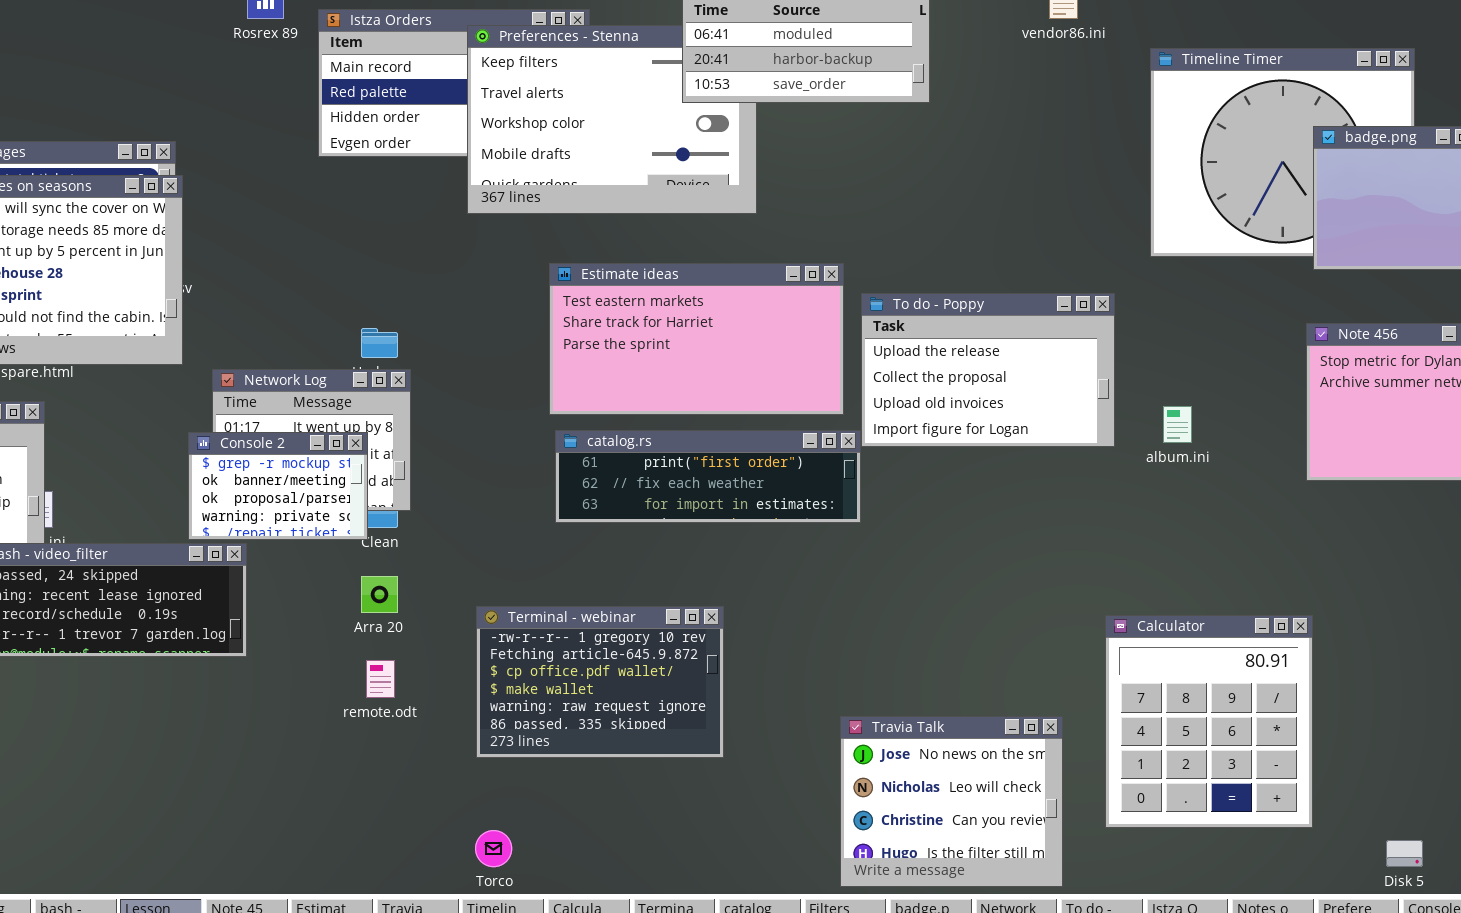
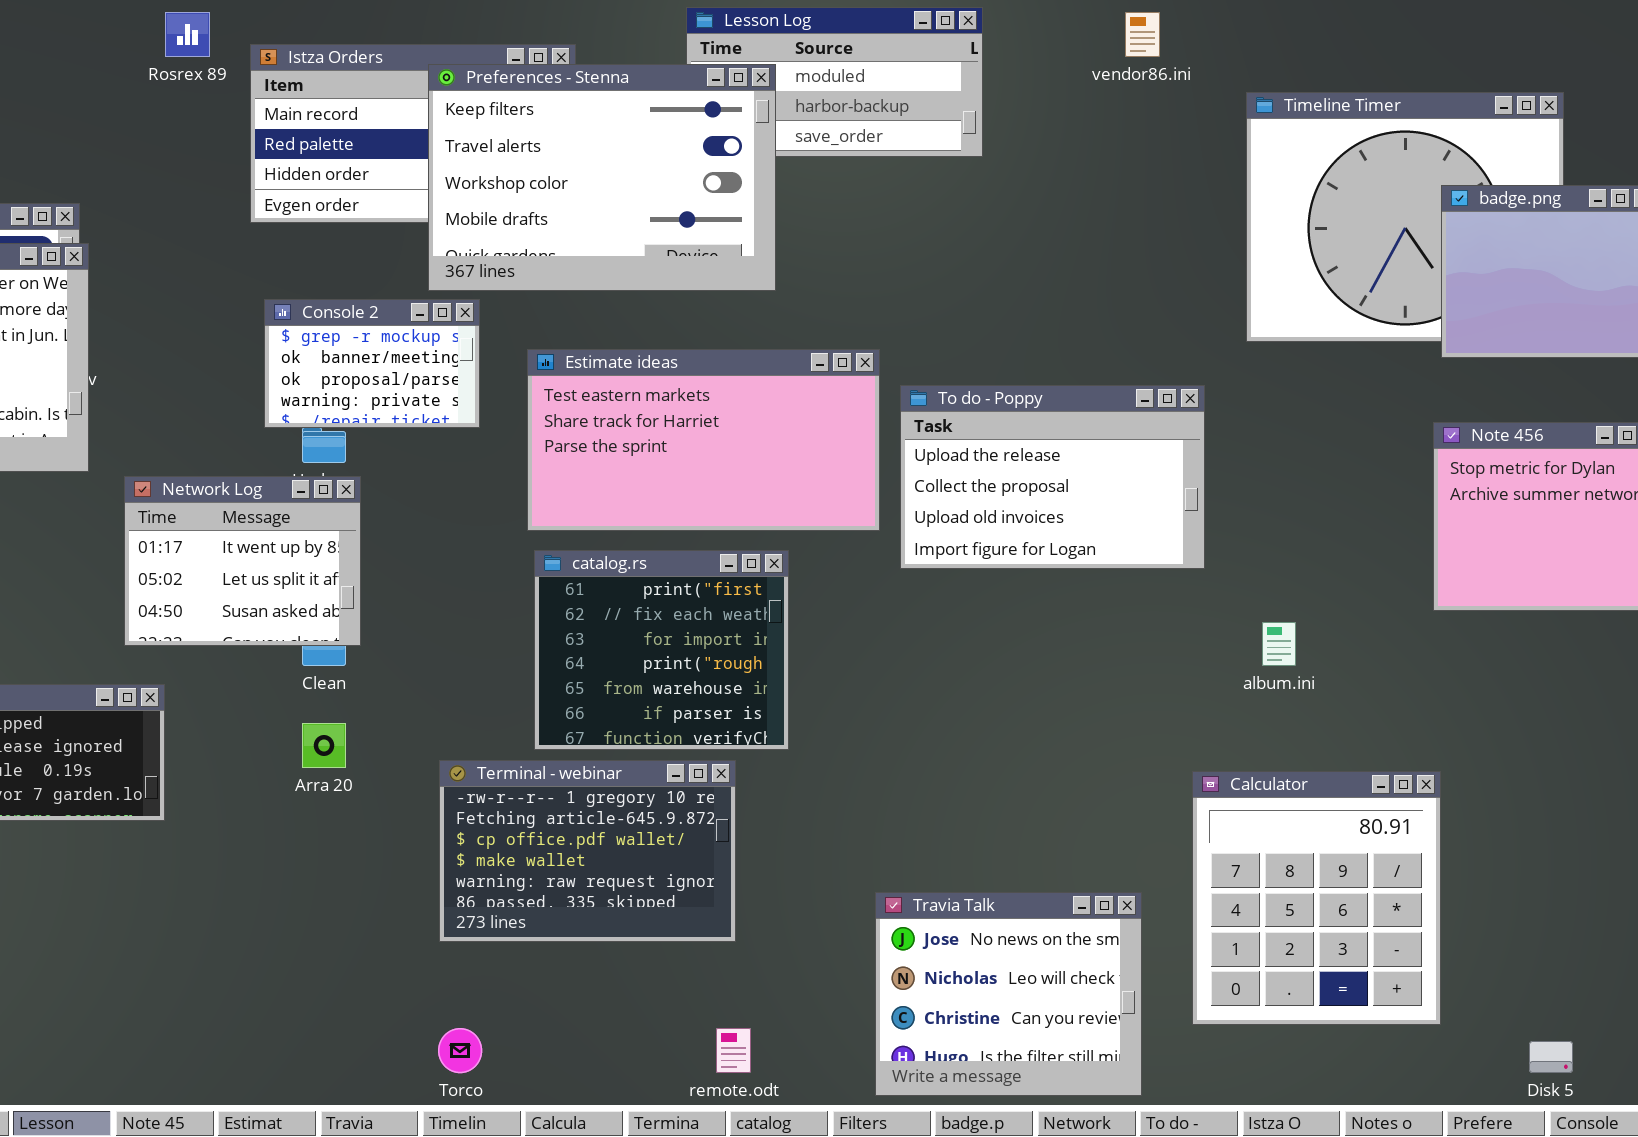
Preferences - Stenna: [467,25,757,214] -> [428,64,776,291], raised
album.ini: [1163,406,1192,443] -> [1262,622,1296,666], moved
catalog.rs: [555,430,861,523] -> [534,550,789,750], resized
Console 2: [188,432,368,540] -> [264,299,480,428], moved
remote.odt: [366,660,395,698] -> [716,1028,751,1073], moved

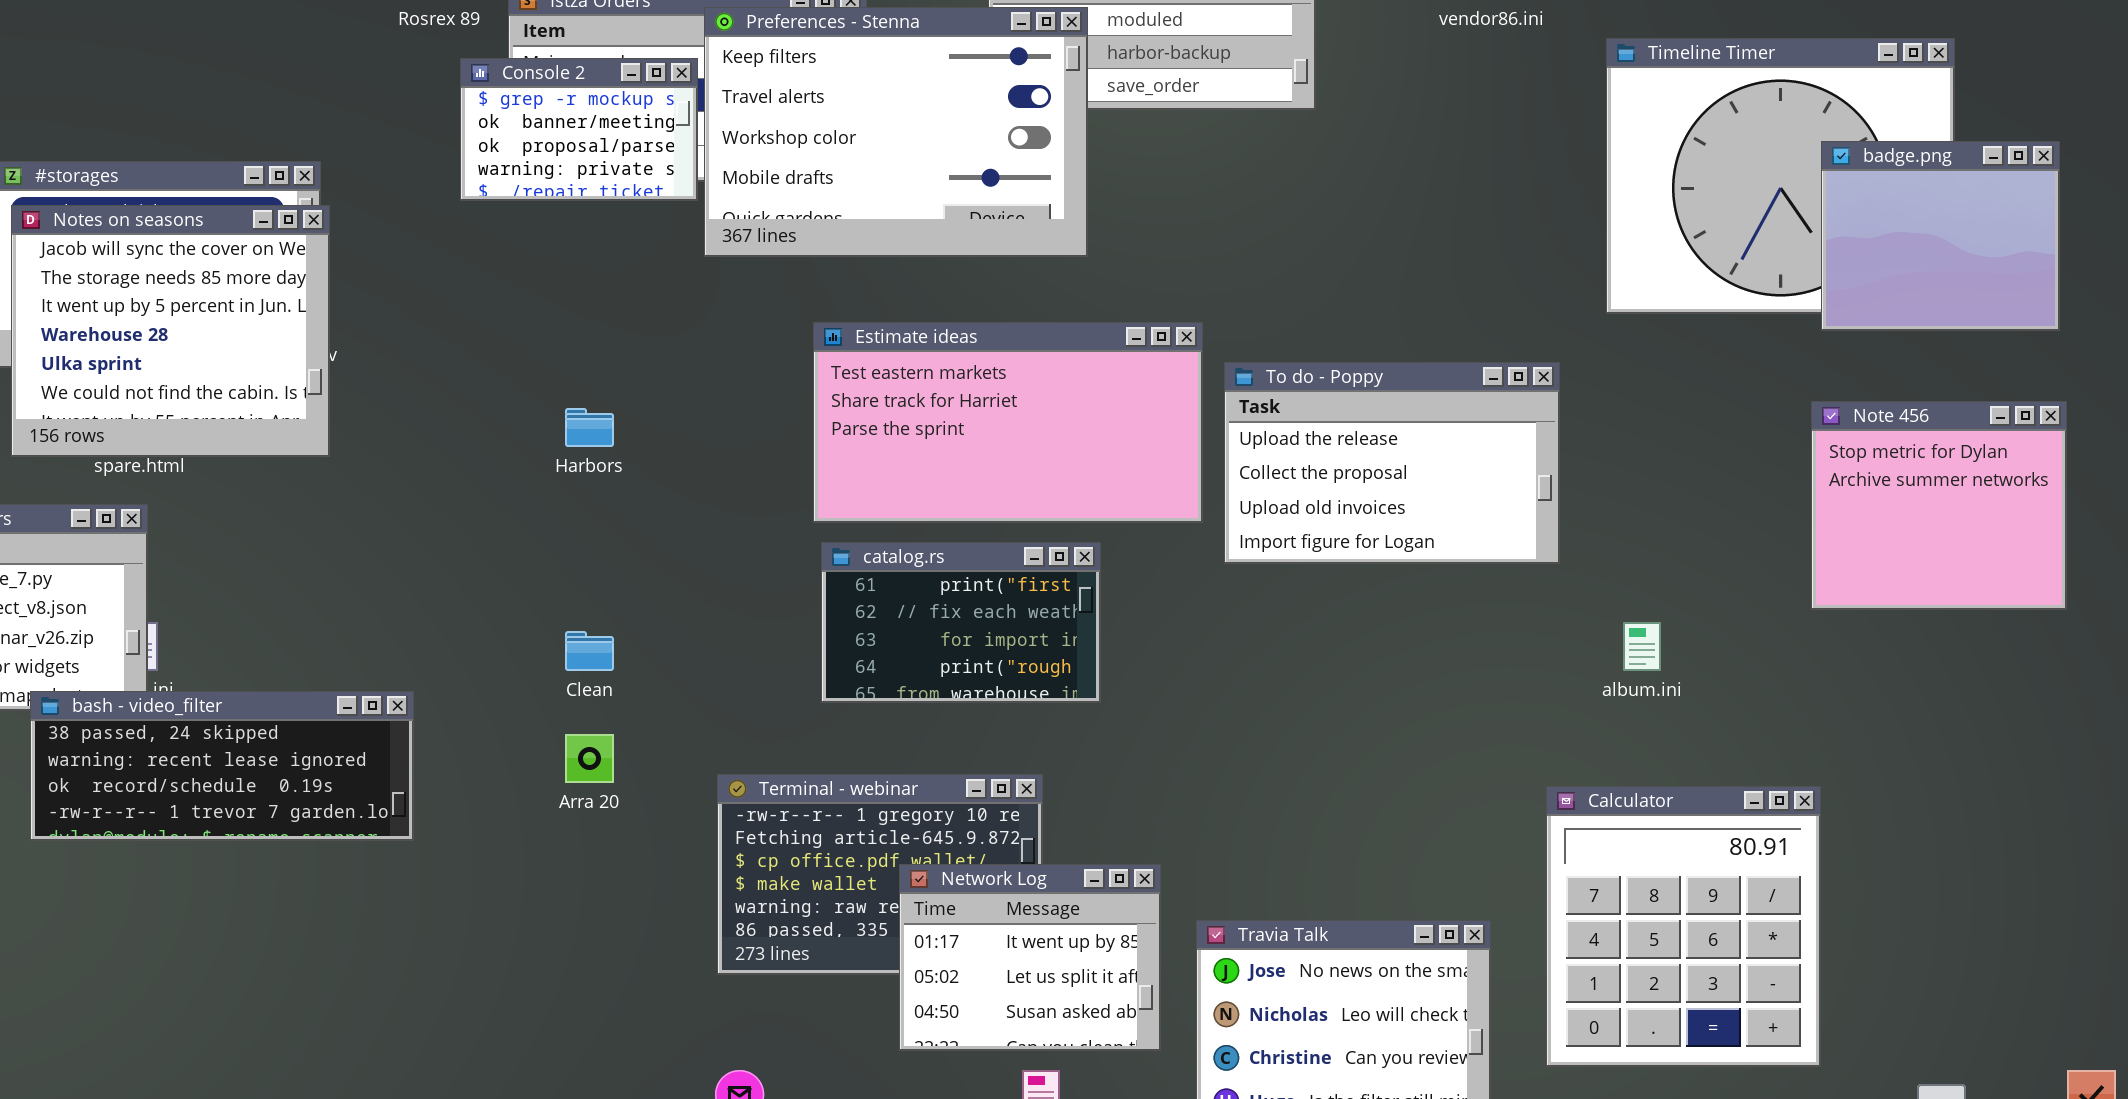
Console 2: [264,299,480,428] -> [460,58,698,201], moved
Network Log: [124,476,361,646] -> [899,864,1161,1051], moved
catalog.rs: [534,550,789,750] -> [821,542,1101,703], resized

